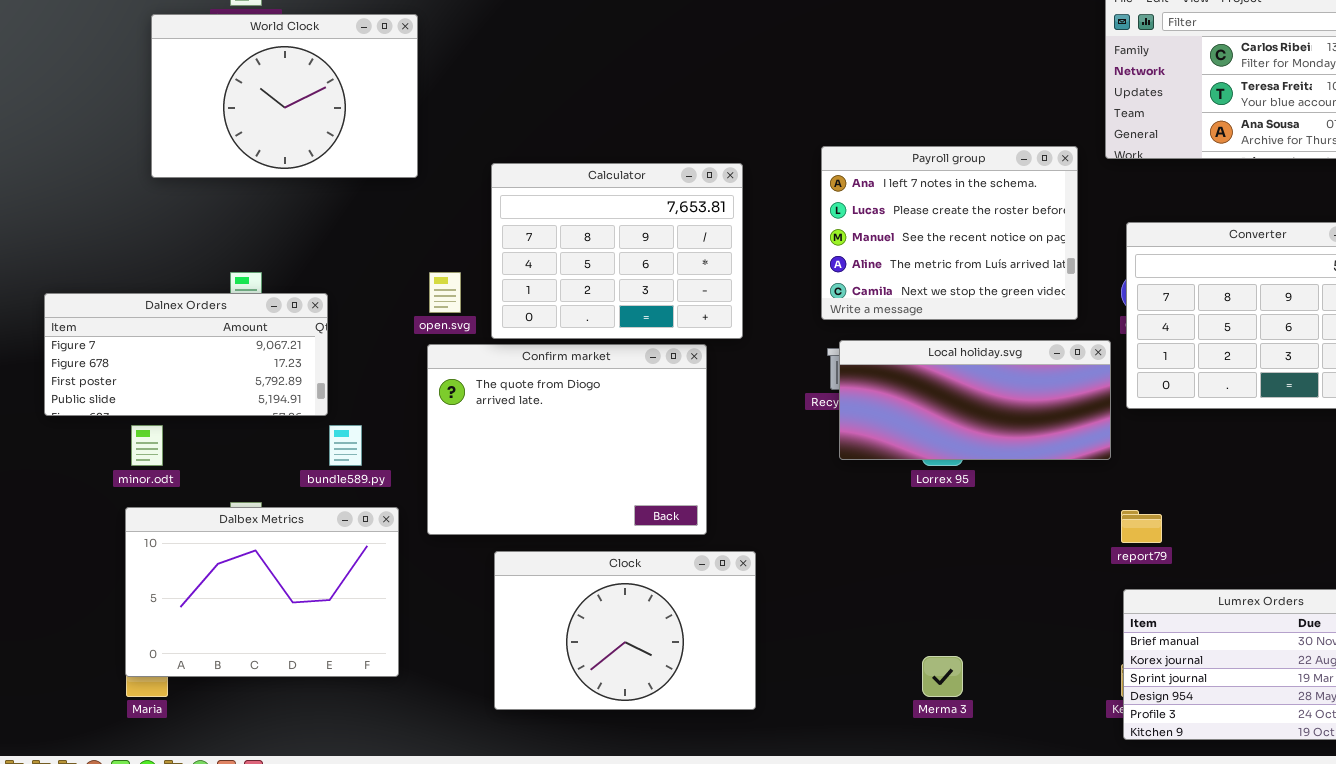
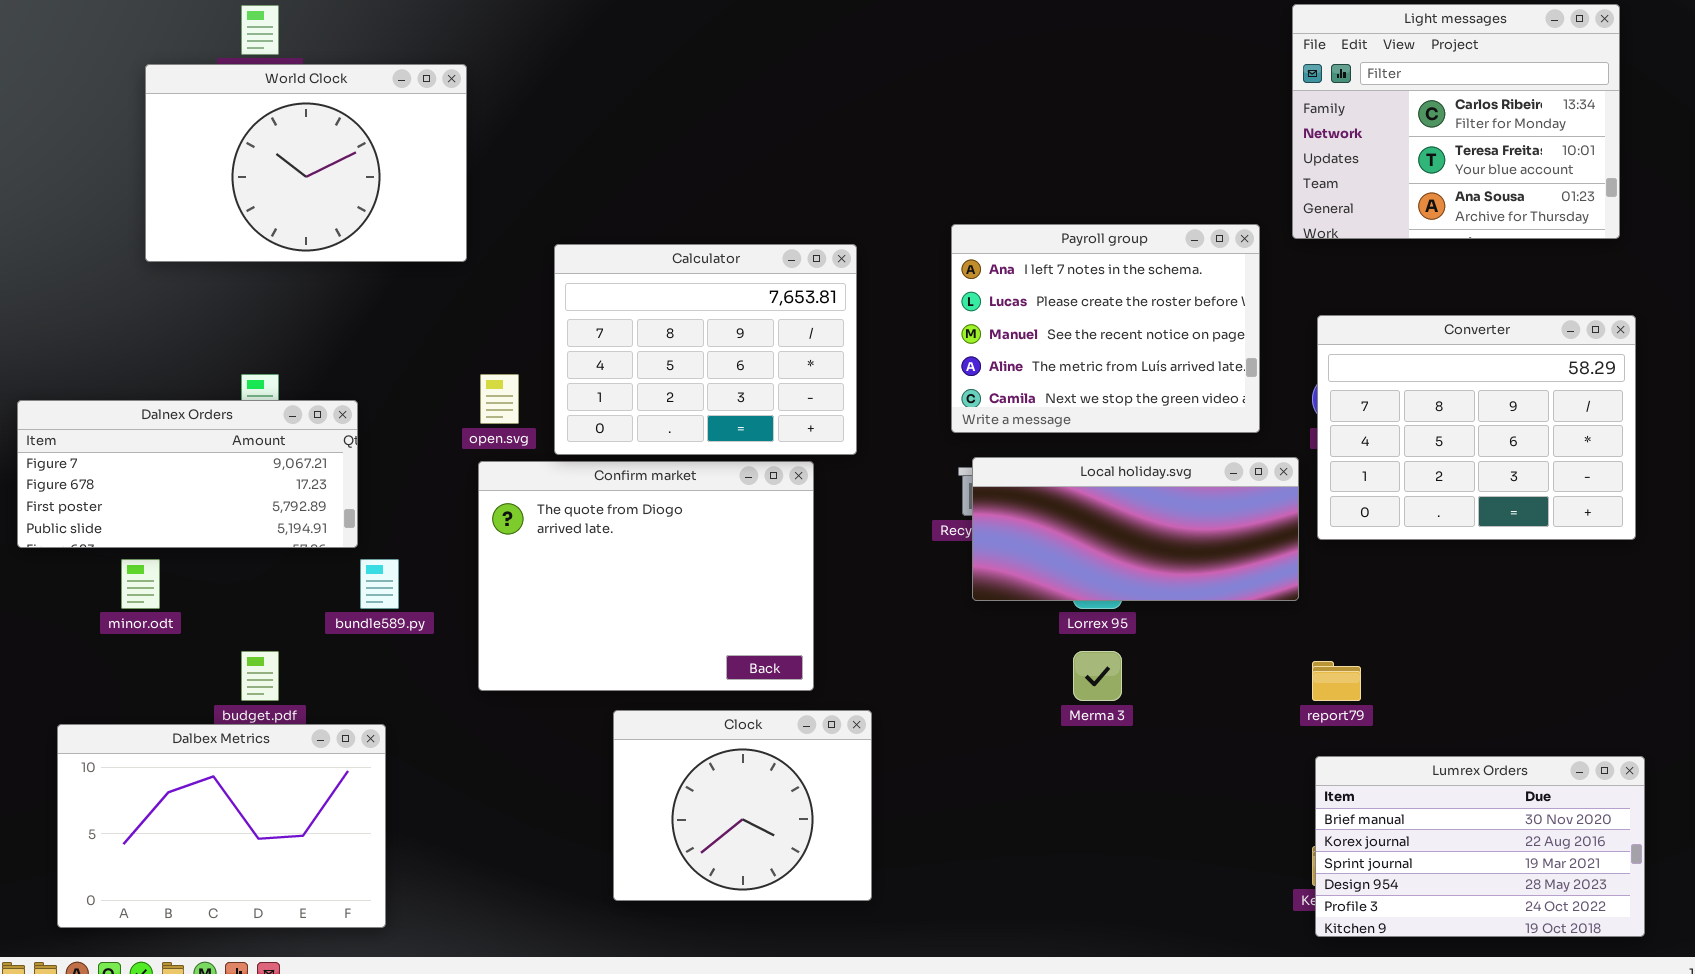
Dalbex Metrics: [125,507,399,677] -> [57,724,386,928], moved
Clock: [494,551,756,710] -> [613,710,872,901], resized
Merma 3: [922,656,963,697] -> [1073,651,1122,701], moved

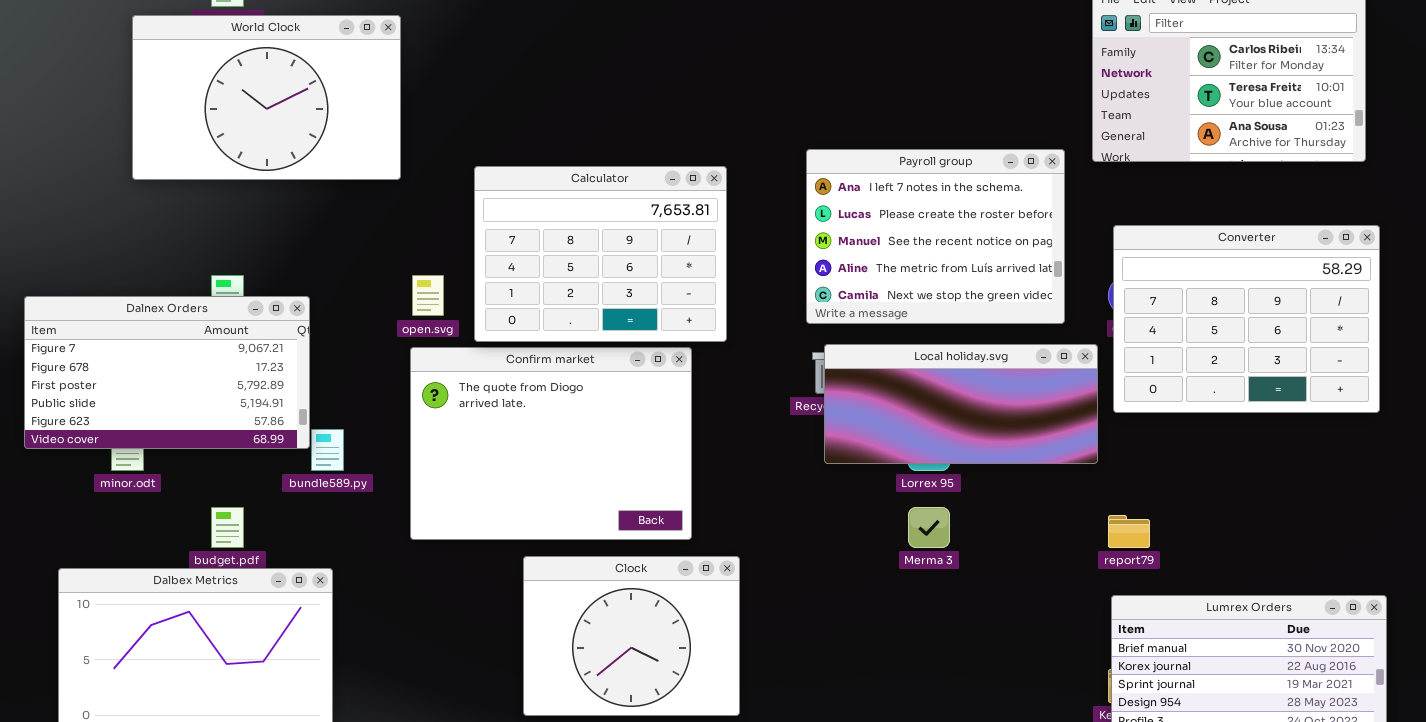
Dalnex Orders: [17,400,358,548] -> [24,296,310,449], resized

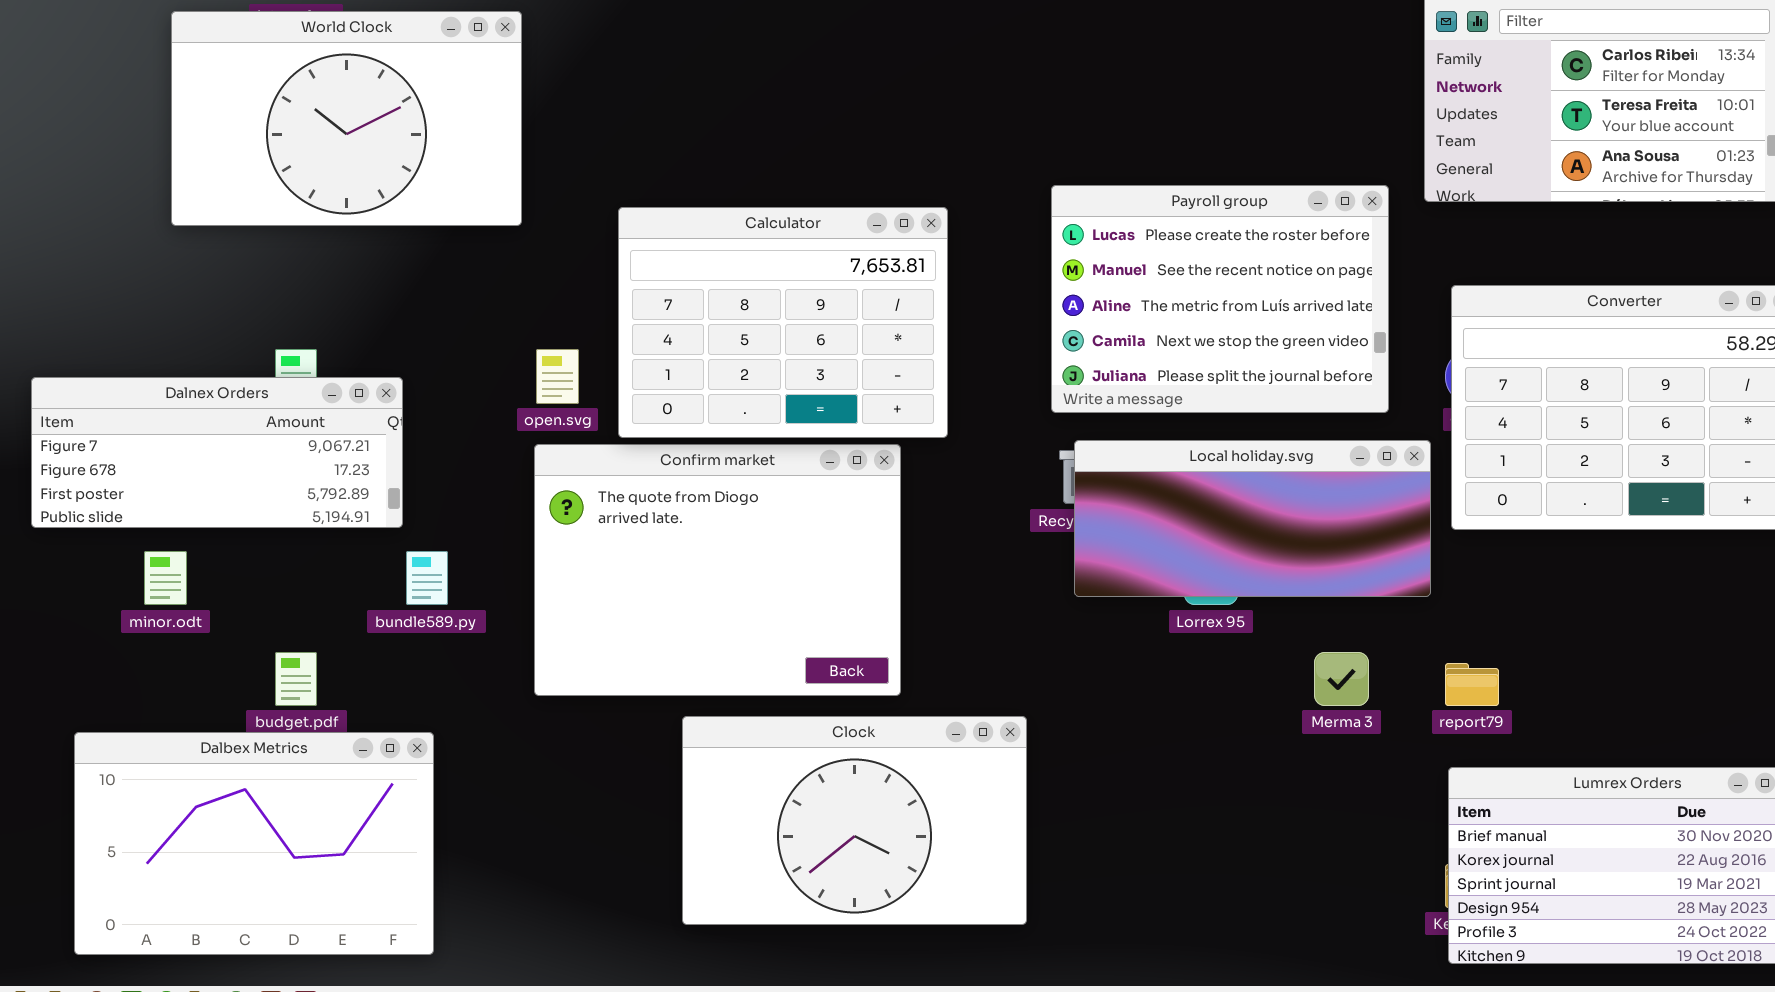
Payroll group: [806,149,1065,324] -> [1051,185,1389,413], scrolled down 1 row
Dalnex Orders: [24,296,310,449] -> [31,377,403,528], resized
Merma 3: [908,507,950,548] -> [1314,652,1369,706], moved
Clock: [523,556,740,716] -> [682,716,1027,925], resized

